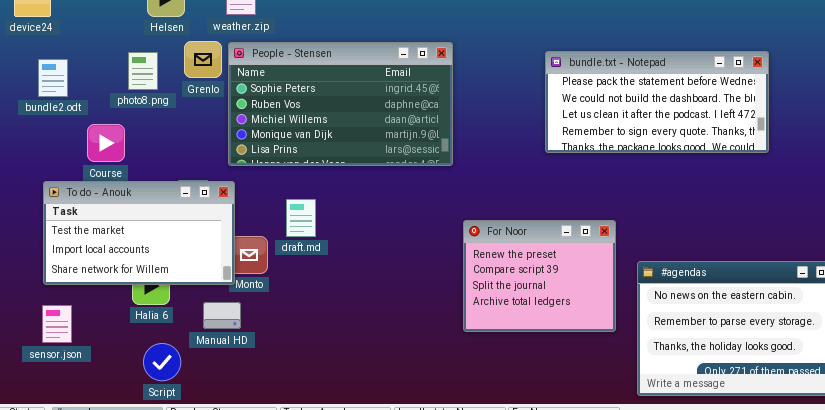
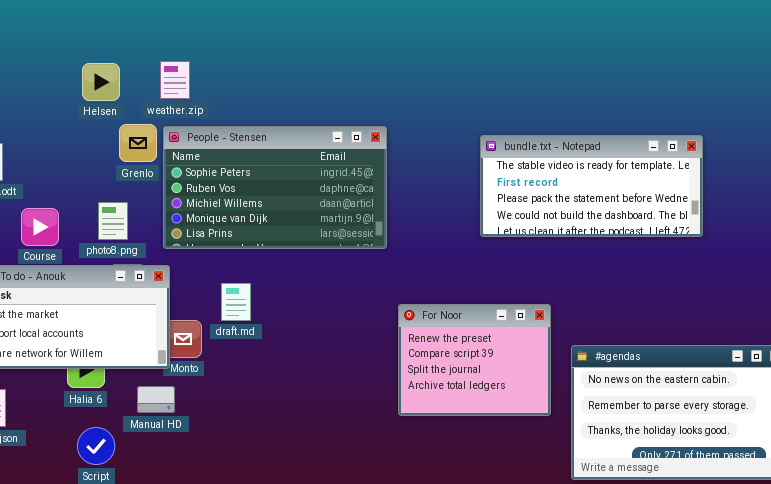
bundle.txt - Notepad: [545,51,769,153] -> [480,135,703,237], scrolled up 2 rows
photo8.png: [128,52,158,90] -> [98,202,128,240], moved

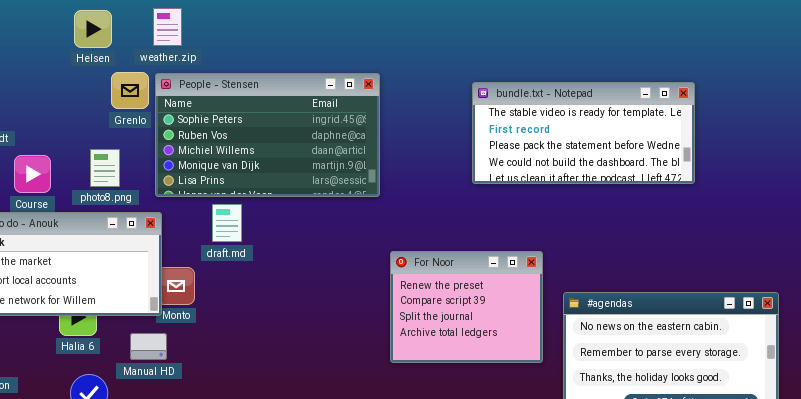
draft.md: [221,283,251,321] -> [212,204,242,242], moved

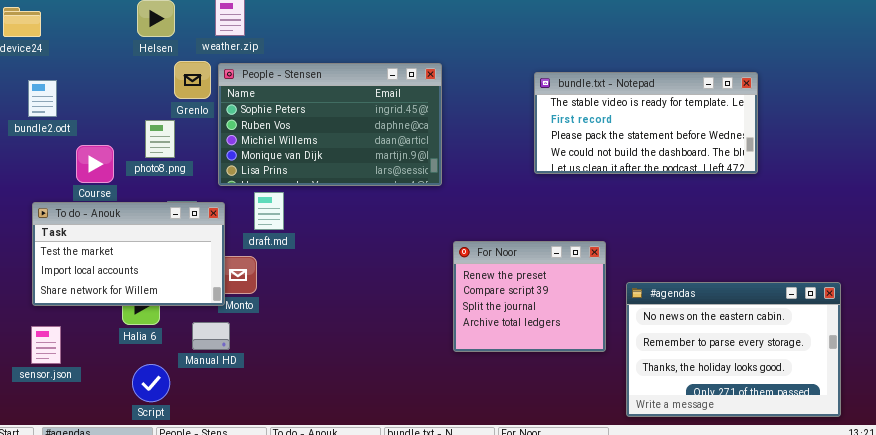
photo8.png: [90,149,120,187] -> [145,120,175,158], moved
draft.md: [212,204,242,242] -> [254,192,284,230], moved

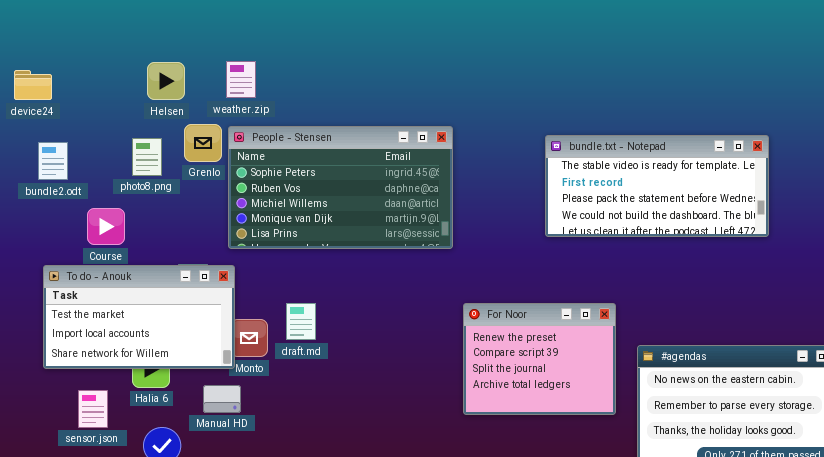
photo8.png: [145,120,175,158] -> [132,138,162,176], moved
draft.md: [254,192,284,230] -> [286,303,316,340], moved
sensor.json: [31,326,61,364] -> [78,390,108,428], moved

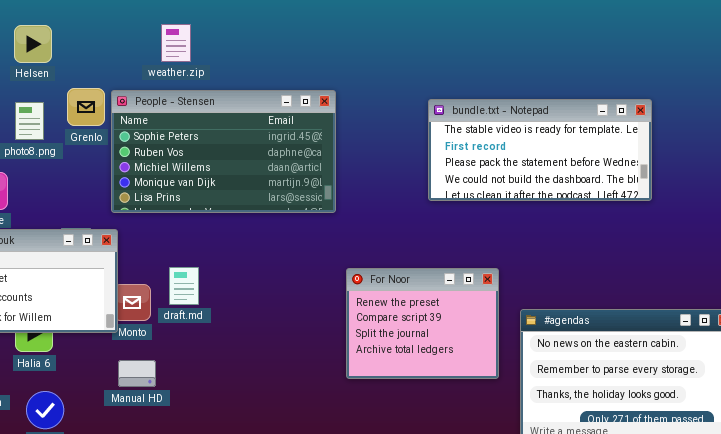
weather.zip: [226,61,256,98] -> [161,24,191,62], moved
Helsen: [147,62,185,100] -> [14,25,52,63], moved
Manual HD: [203,385,241,413] -> [118,360,156,387], moved

